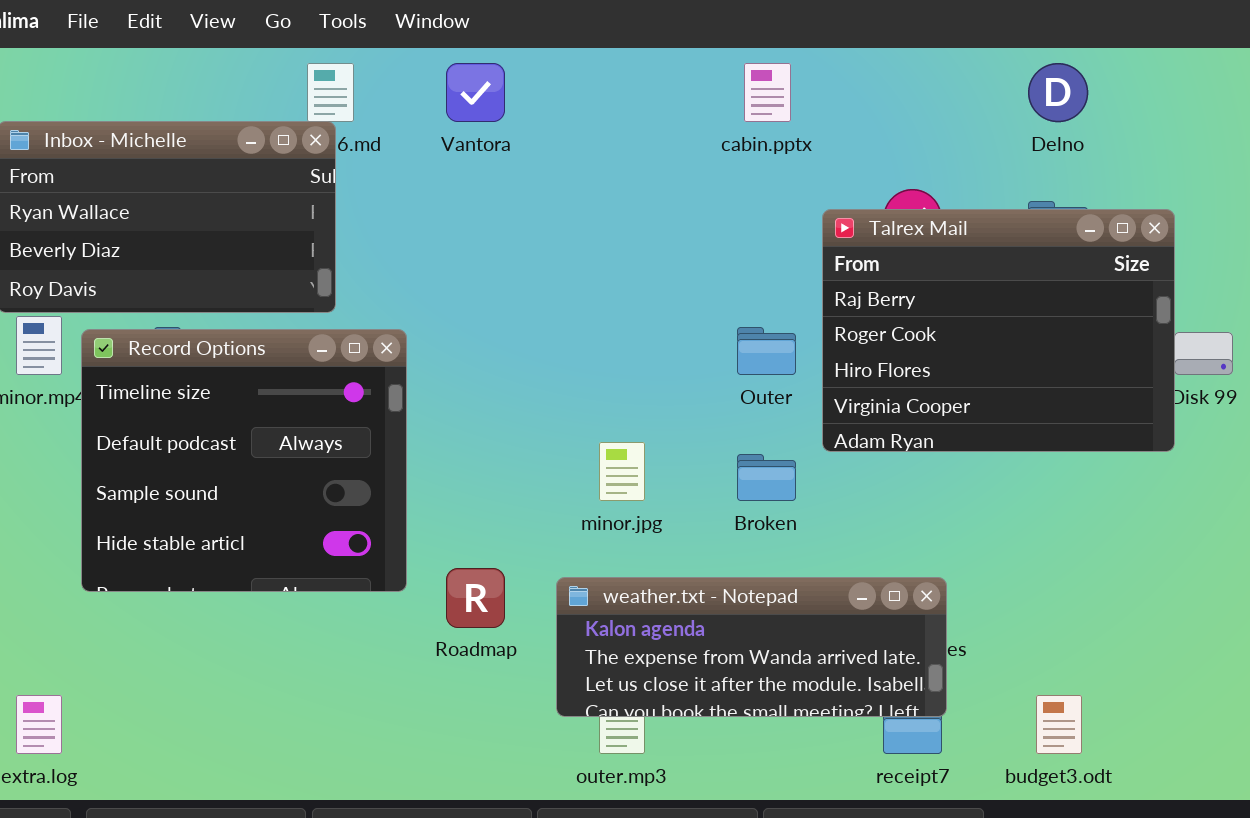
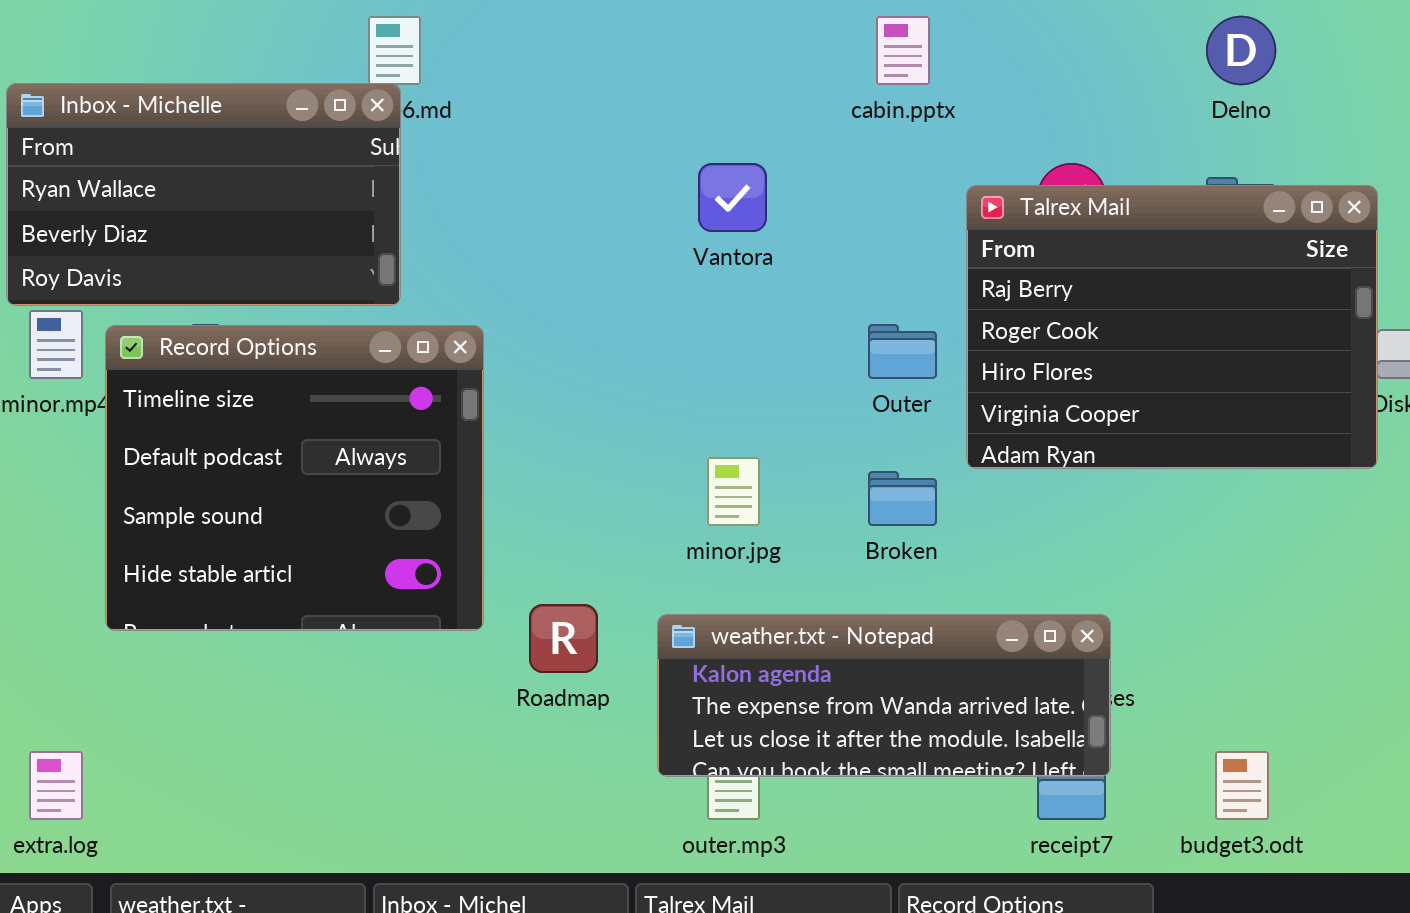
Vantora: [446,63,505,122] -> [698,163,767,232], moved

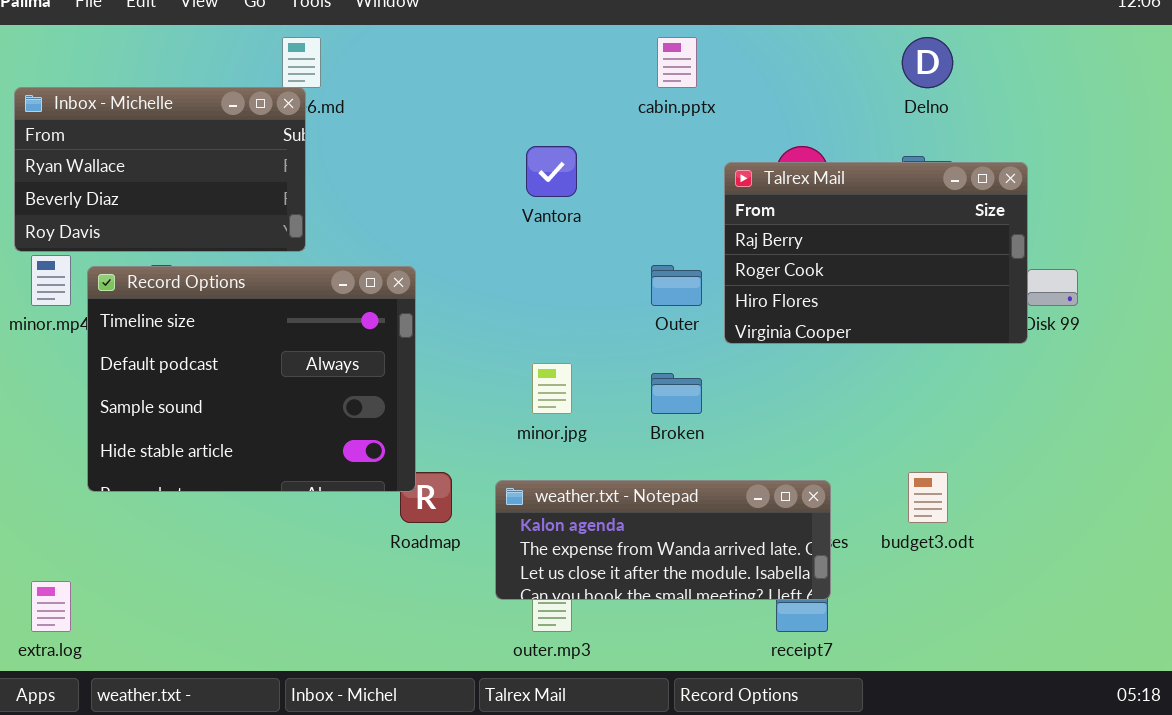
Talrex Mail: [966,185,1378,469] -> [724,162,1028,344], resized
Record Options: [105,325,484,631] -> [87,266,416,492], resized
budget3.odt: [1215,751,1269,820] -> [908,472,948,523], moved

